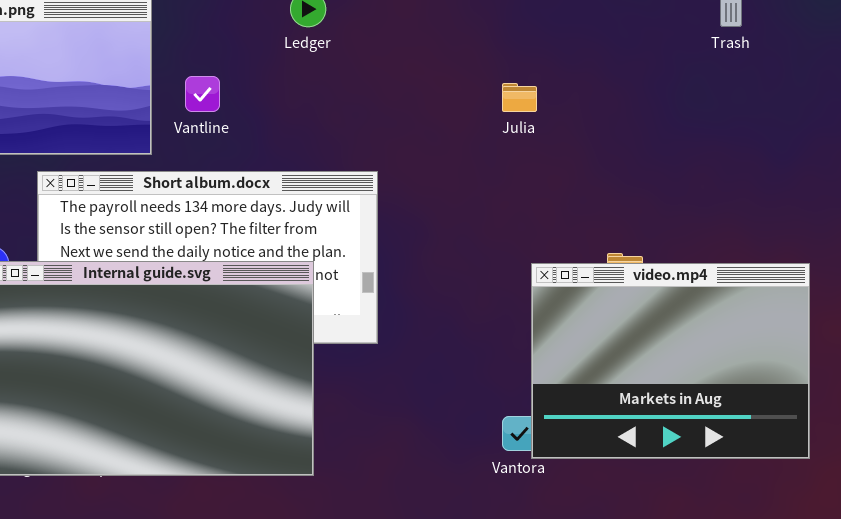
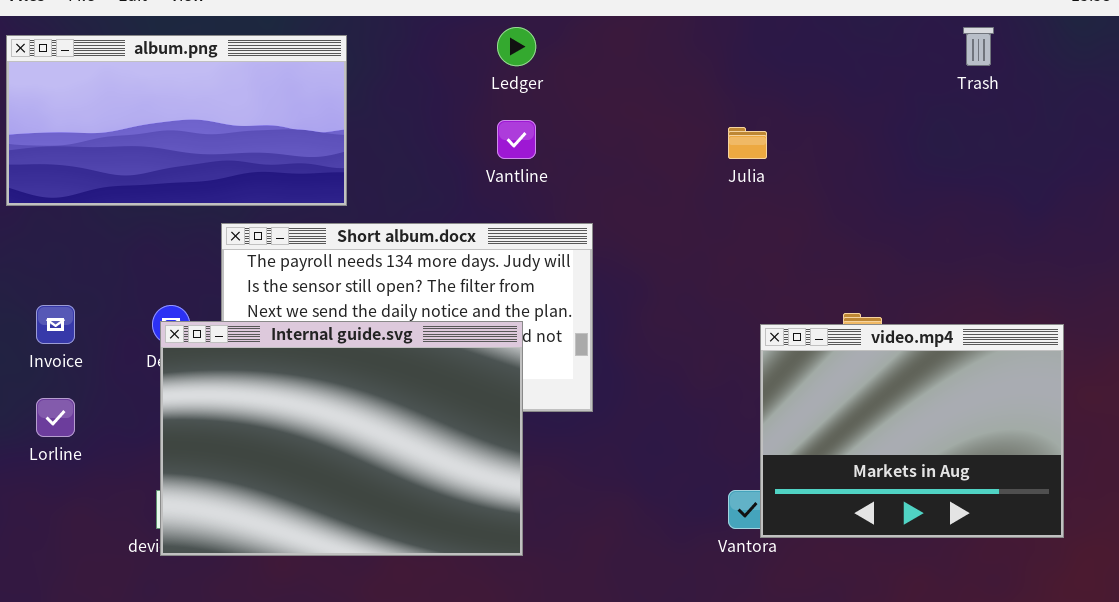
Vantline: [185,76,220,112] -> [497,120,536,159], moved

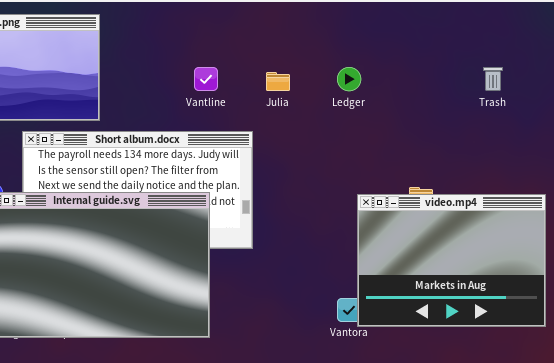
Ledger: [497,27,536,66] -> [337,67,361,91], moved
Trash: [963,27,994,66] -> [483,67,503,91], moved
Julia: [728,127,767,159] -> [266,72,290,91], moved

